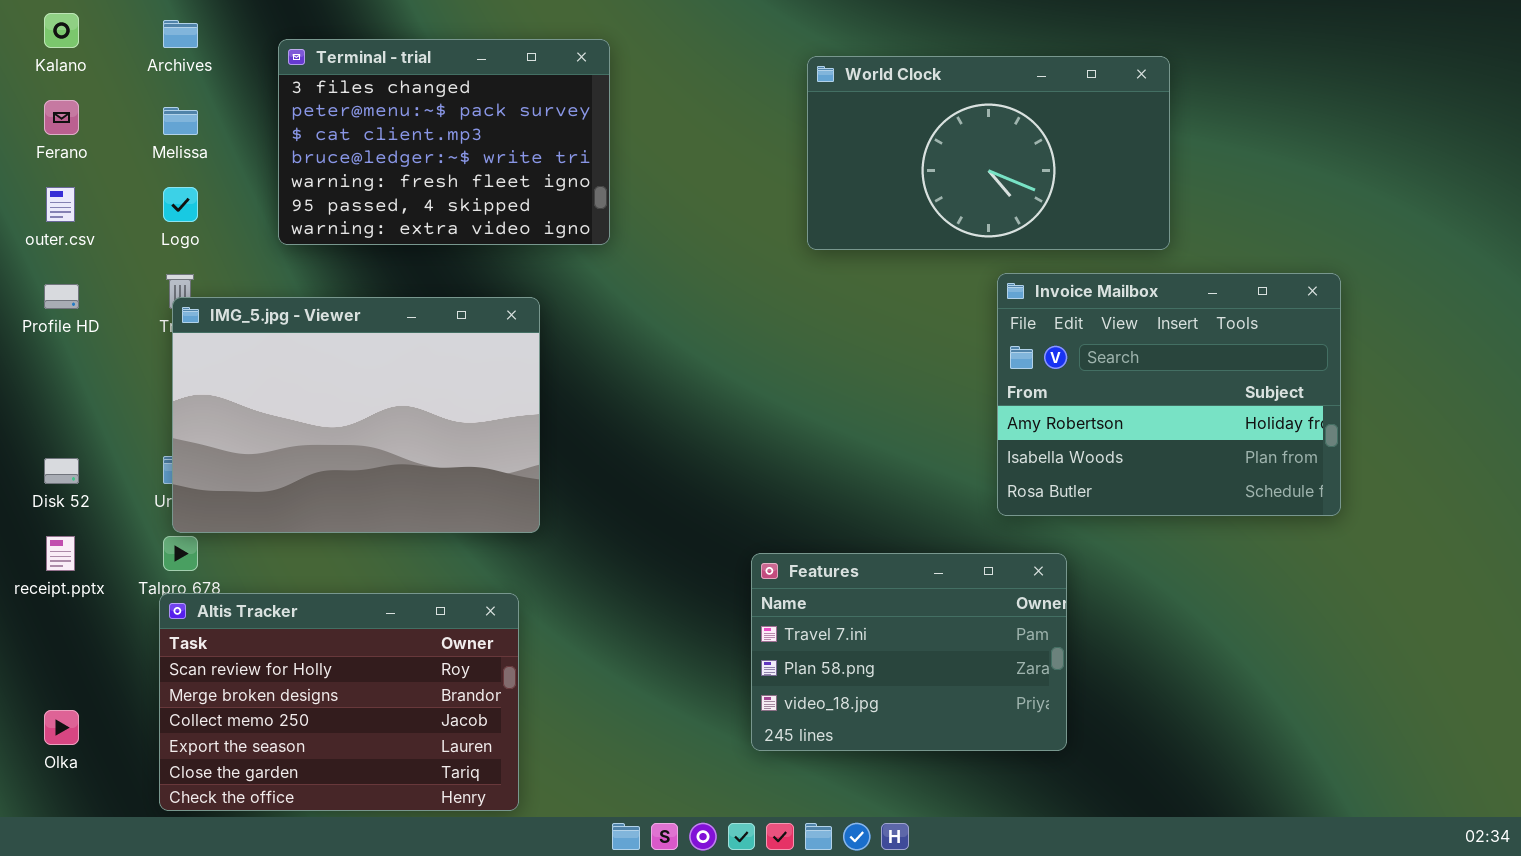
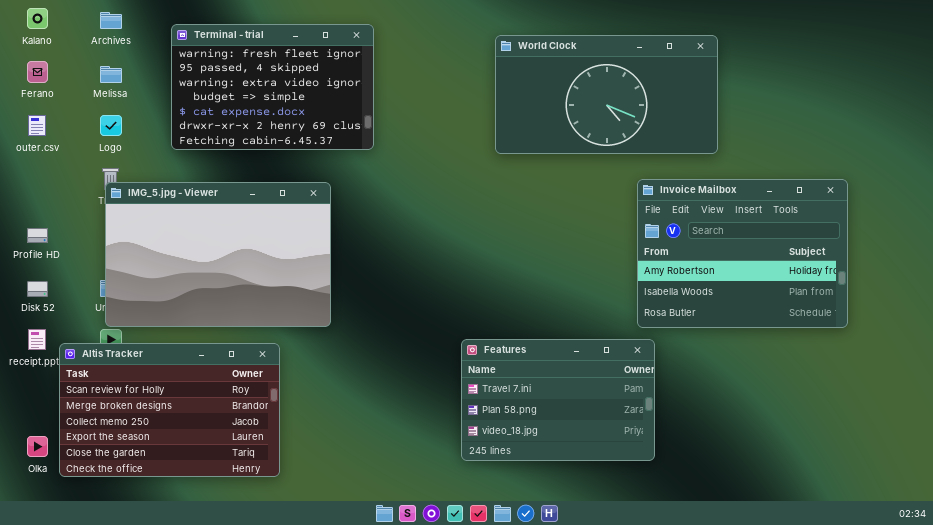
Terminal - trial: [278,39,610,245] -> [171,24,374,150], scrolled down 4 rows
Invoice Mailbox: [997,273,1341,516] -> [637,179,848,328], moved
Profile HD: [44,284,79,309] -> [27,228,48,243], moved
Altis Tracker: [159,593,519,811] -> [59,343,280,477], moved

